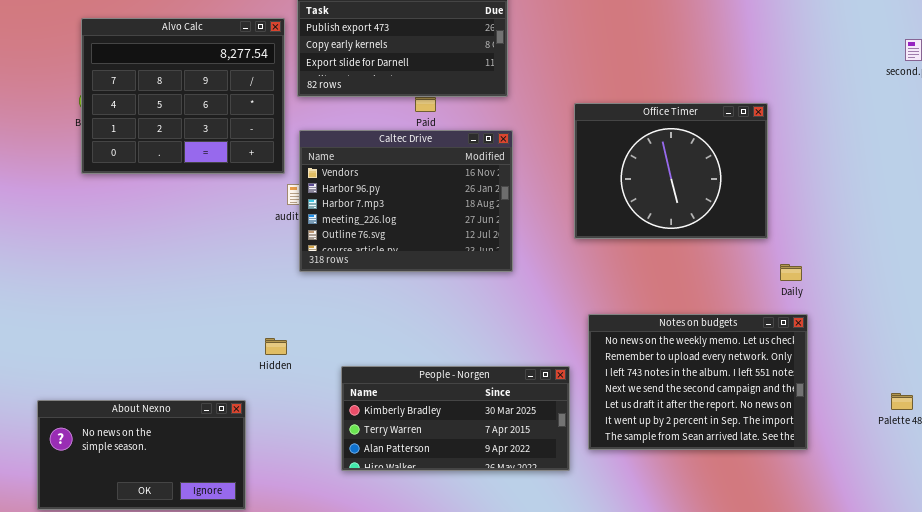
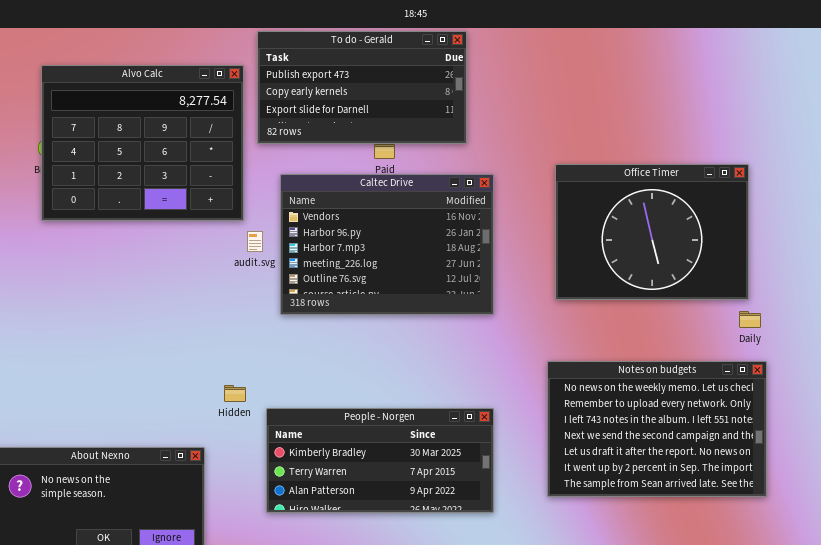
Office Timer: [574,103,768,239] -> [555,164,749,300], moved
Caltec Drive: [299,130,513,272] -> [280,174,494,315], moved
People - Norgen: [341,366,570,471] -> [266,408,494,513], moved

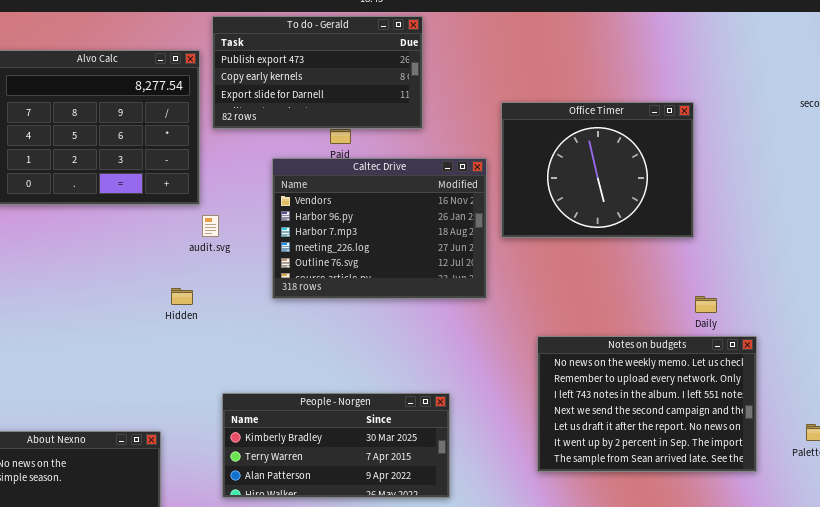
Office Timer: [555,164,749,300] -> [501,102,694,238], moved
Caltec Drive: [280,174,494,315] -> [272,158,487,299], moved
Notes on budgets: [547,361,767,497] -> [537,336,757,472], moved
Hidden: [224,385,246,402] -> [171,288,193,305], moved

